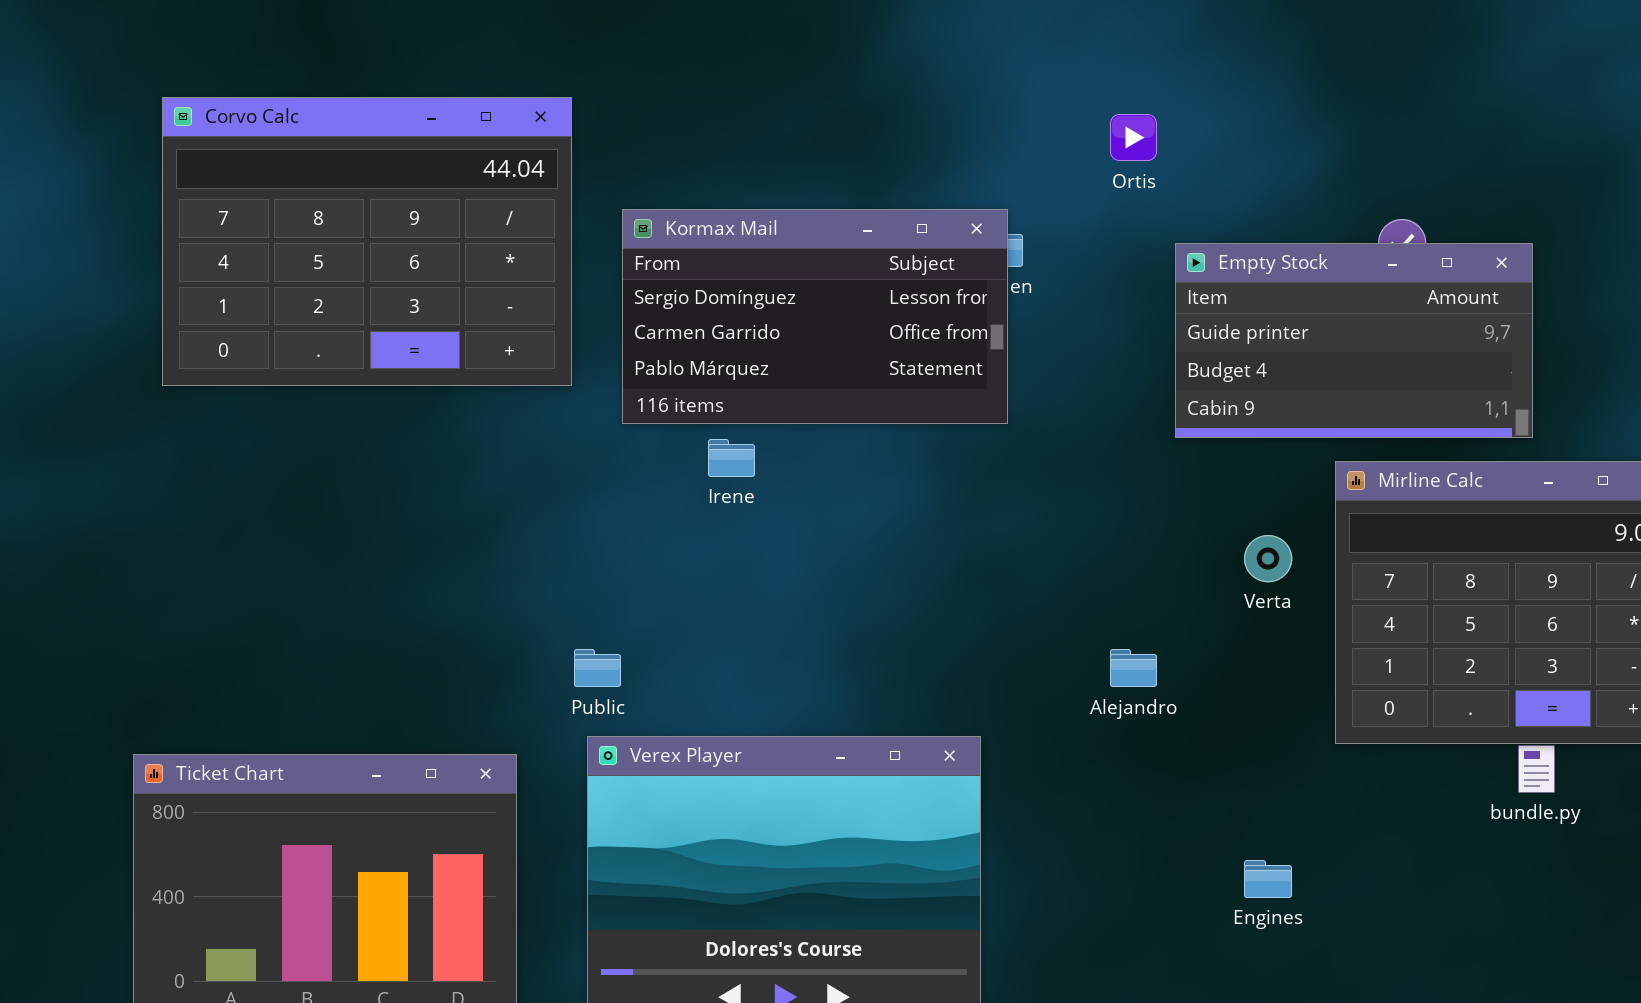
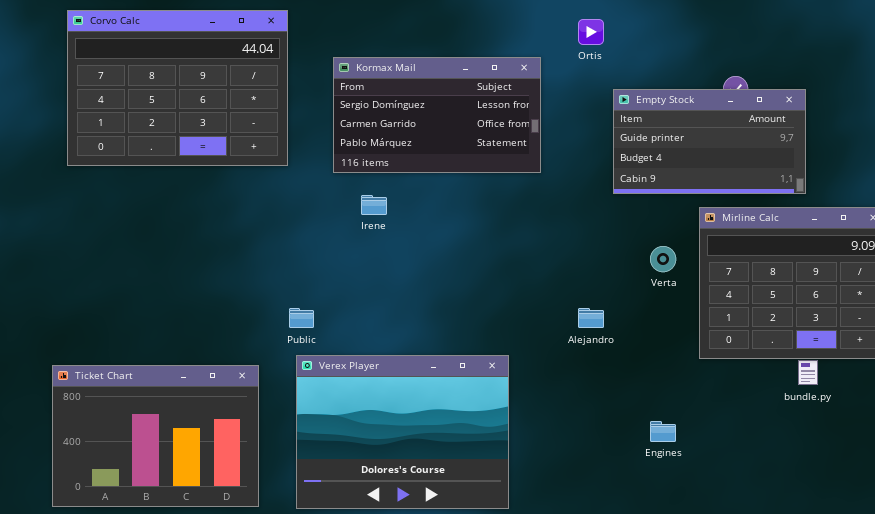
Kormax Mail: [622,209,1008,424] -> [333,57,541,173], moved

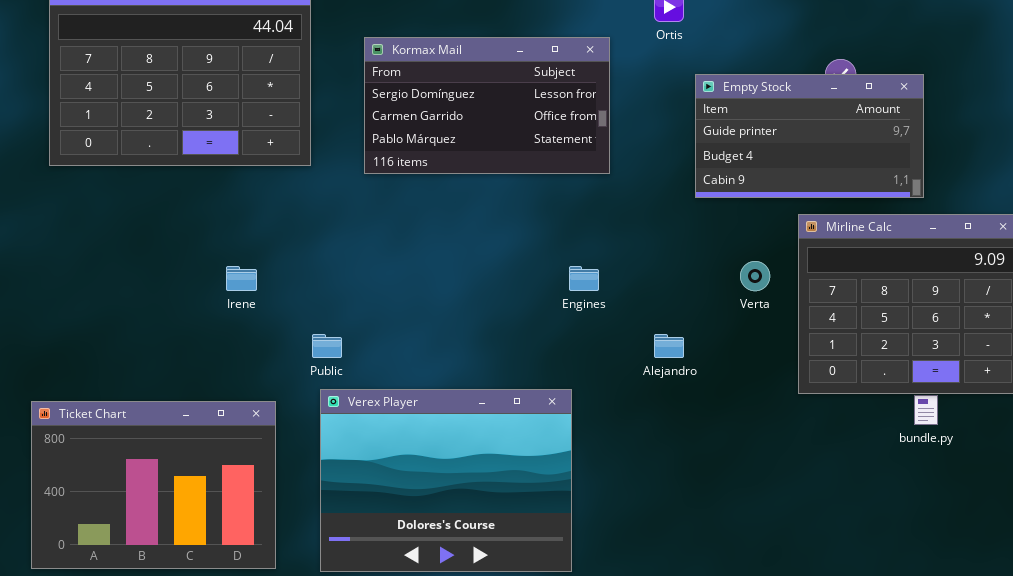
Irene: [361,195,387,215] -> [226,266,257,291], moved
Engines: [650,421,676,442] -> [569,266,599,291], moved

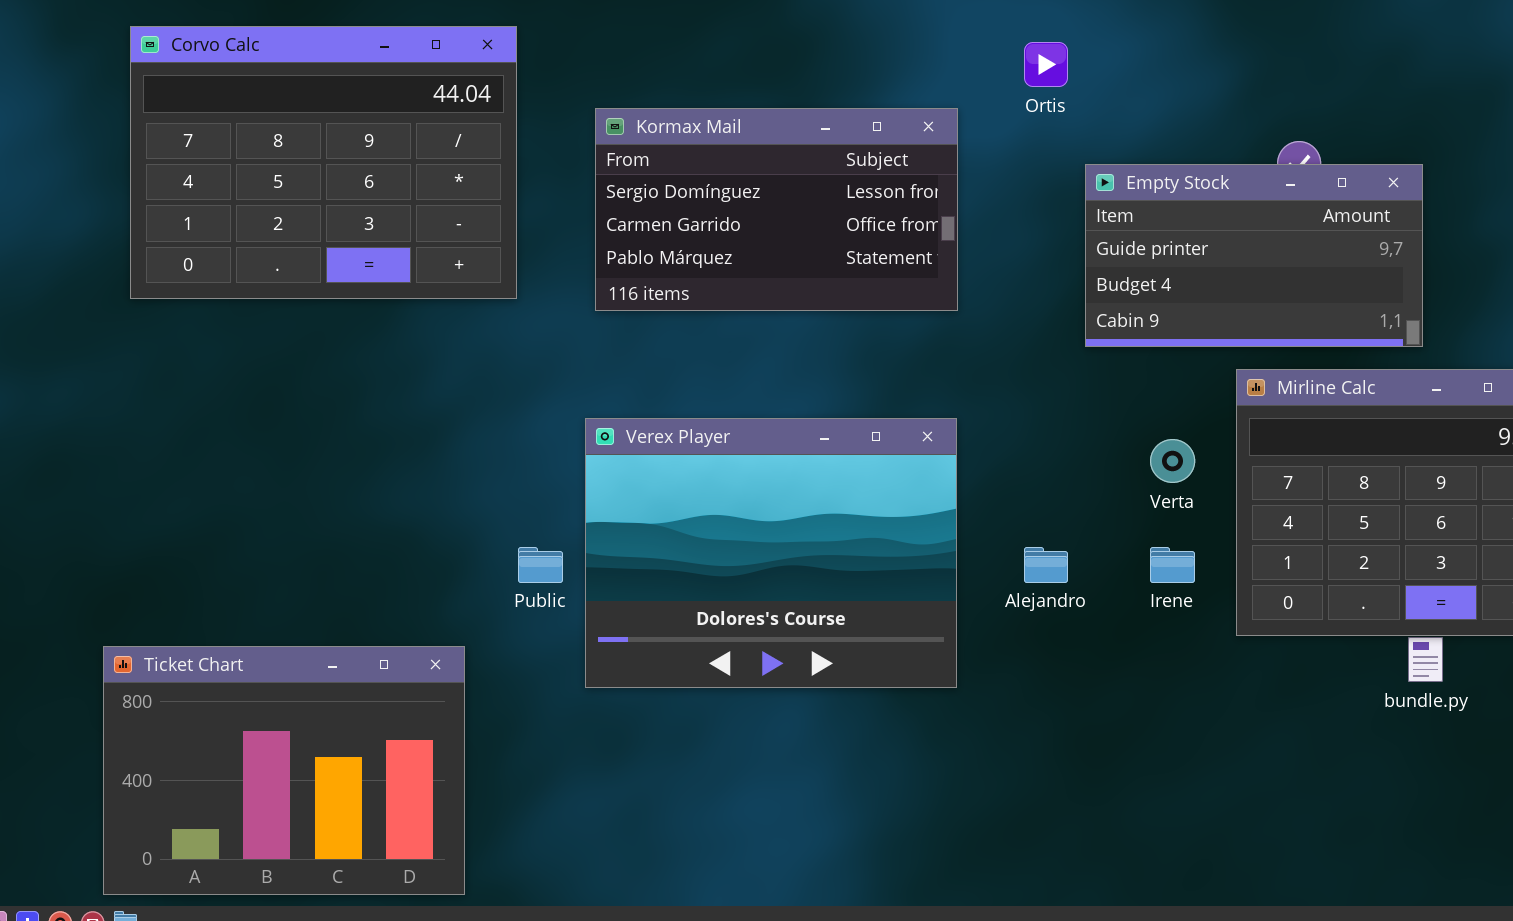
Irene: [226,266,257,291] -> [1150,547,1195,583], moved
Verex Player: [320,389,572,572] -> [585,418,957,688], moved

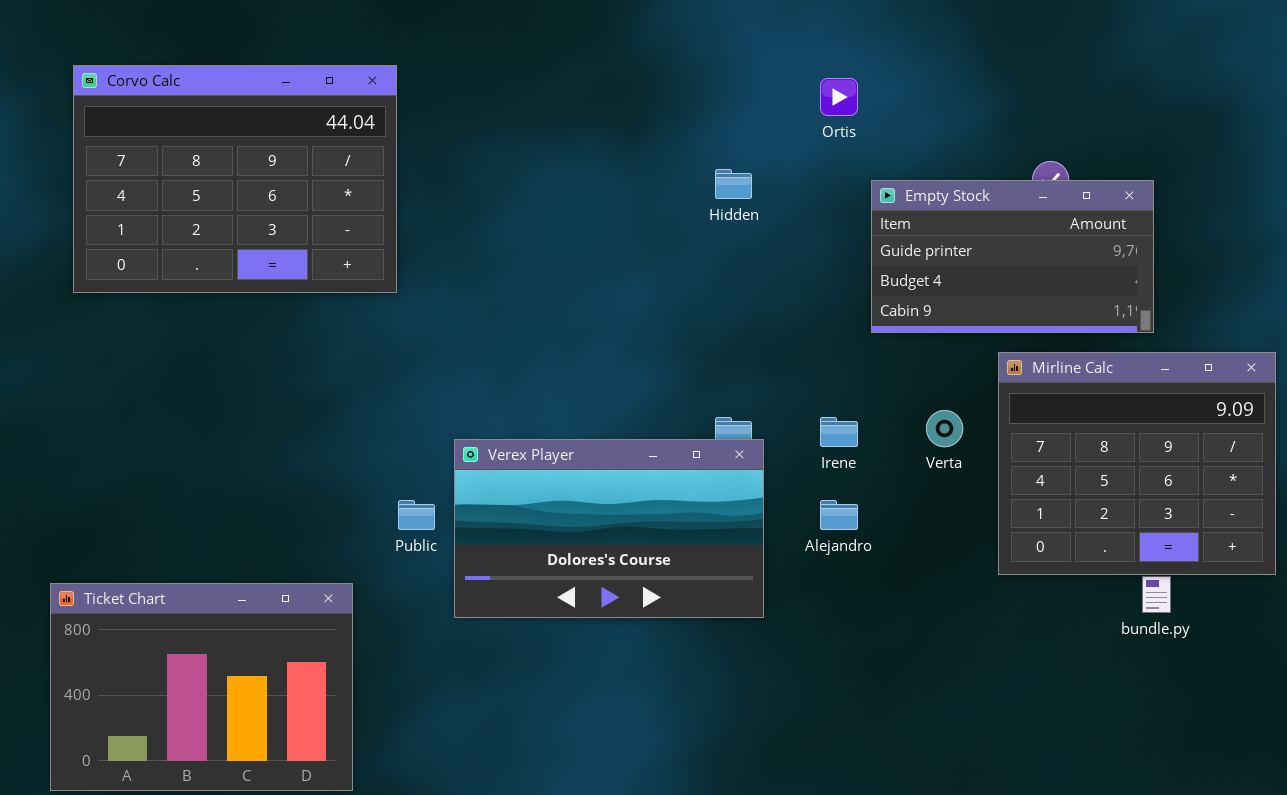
Kormax Mail: [595,108,958,311] -> none, closed
Verex Player: [585,418,957,688] -> [454,439,764,618], resized
Irene: [1150,547,1195,583] -> [820,417,858,447], moved

